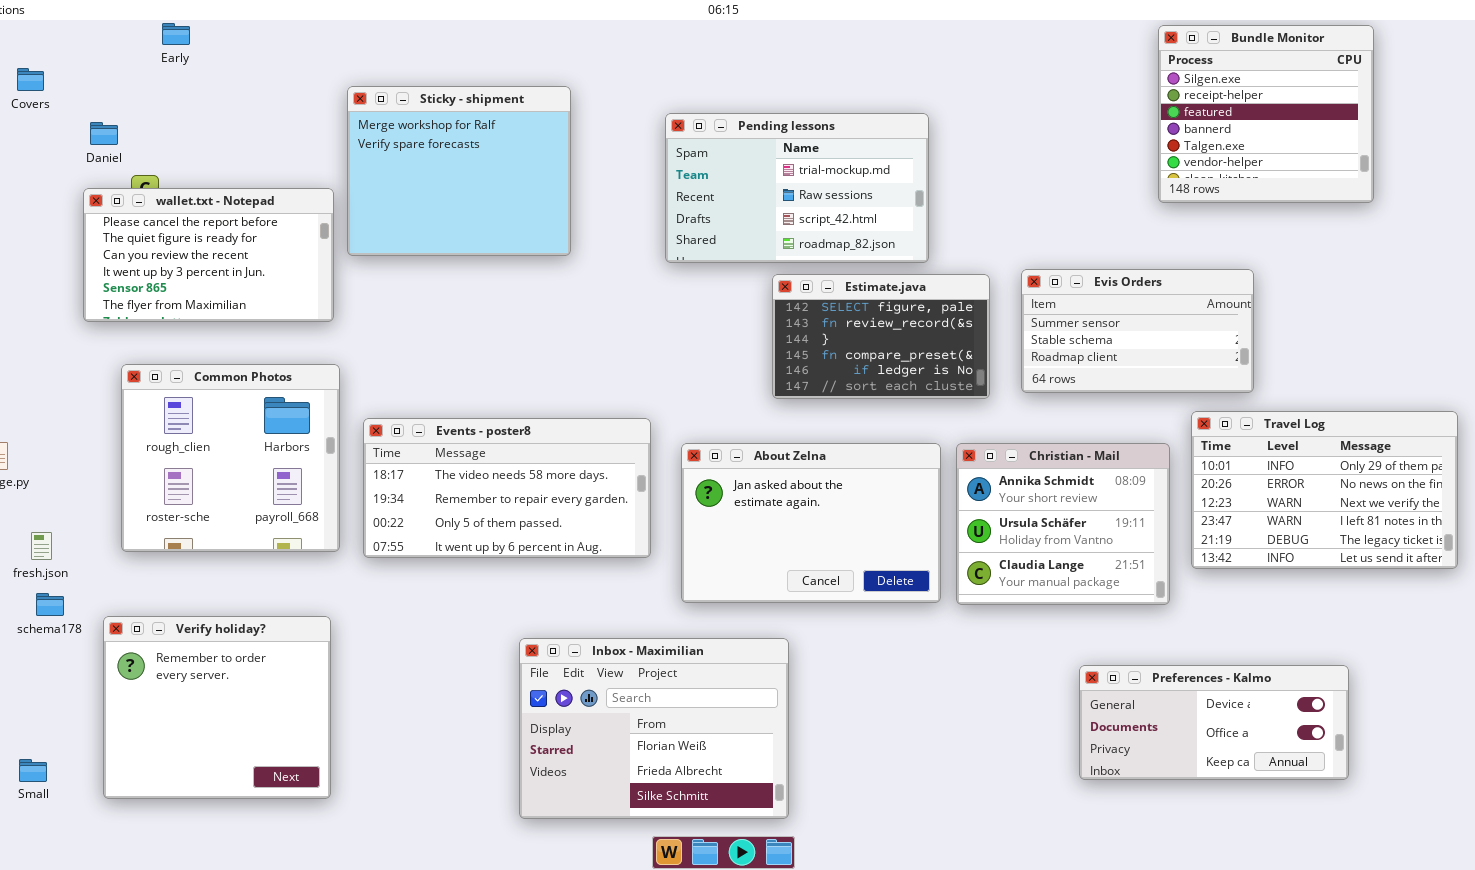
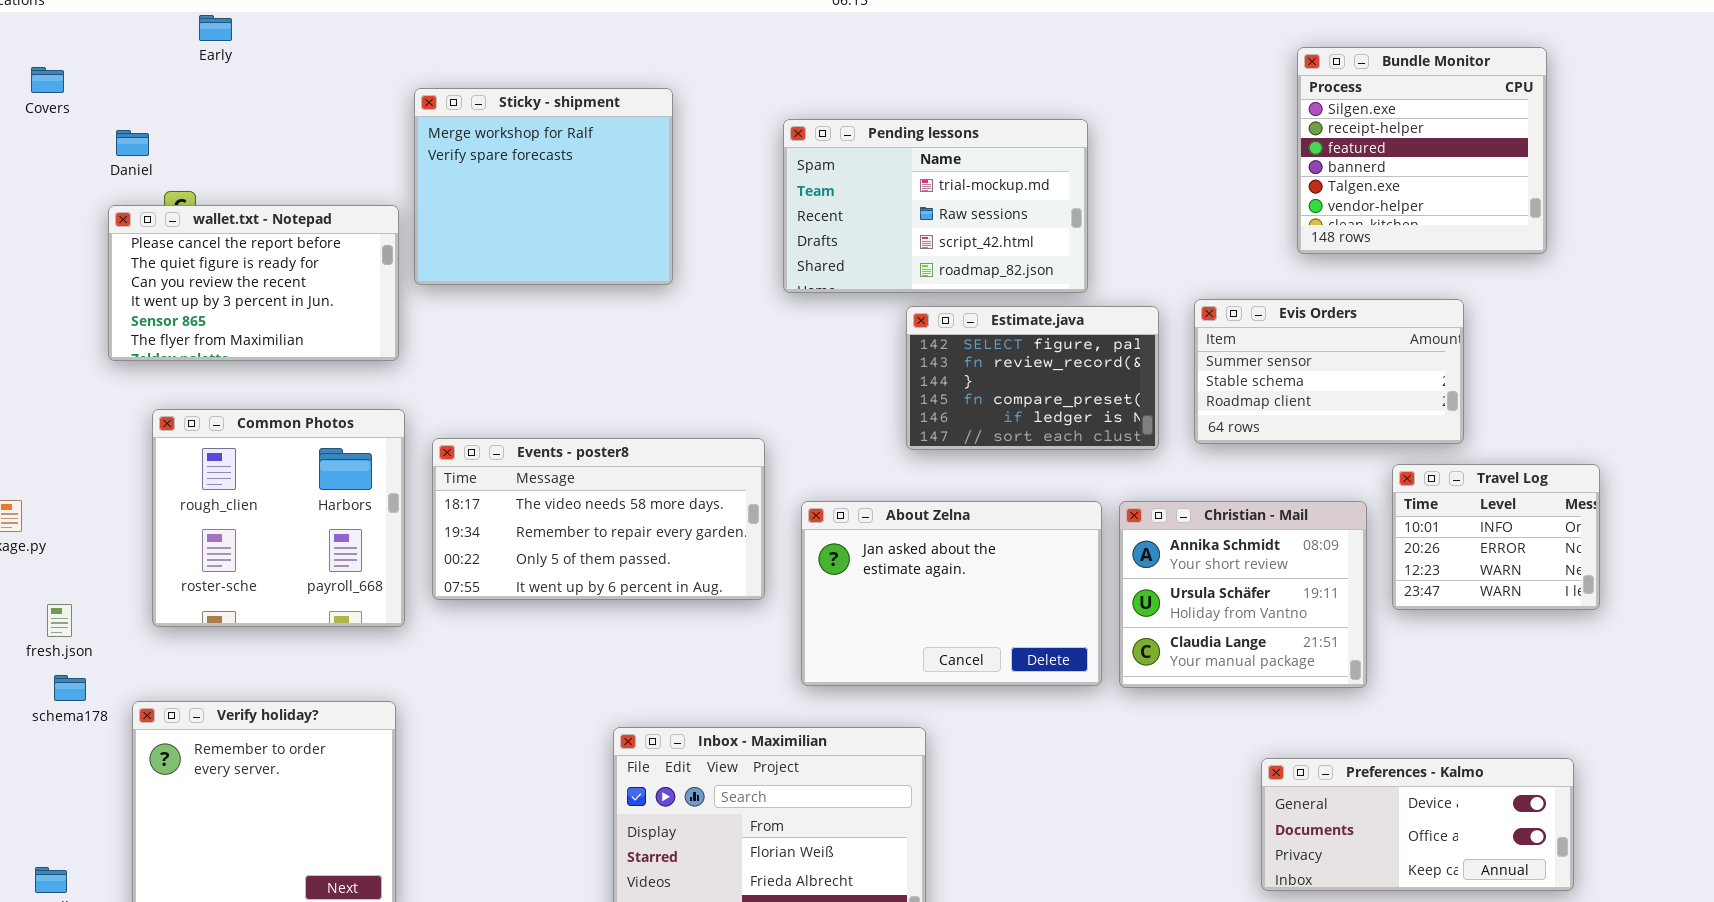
Bundle Monitor: [1158,25,1374,203] -> [1297,47,1547,254], moved
Travel Log: [1191,411,1458,569] -> [1392,464,1600,610], resized
Events - poster8: [363,418,651,558] -> [432,438,765,600], moved

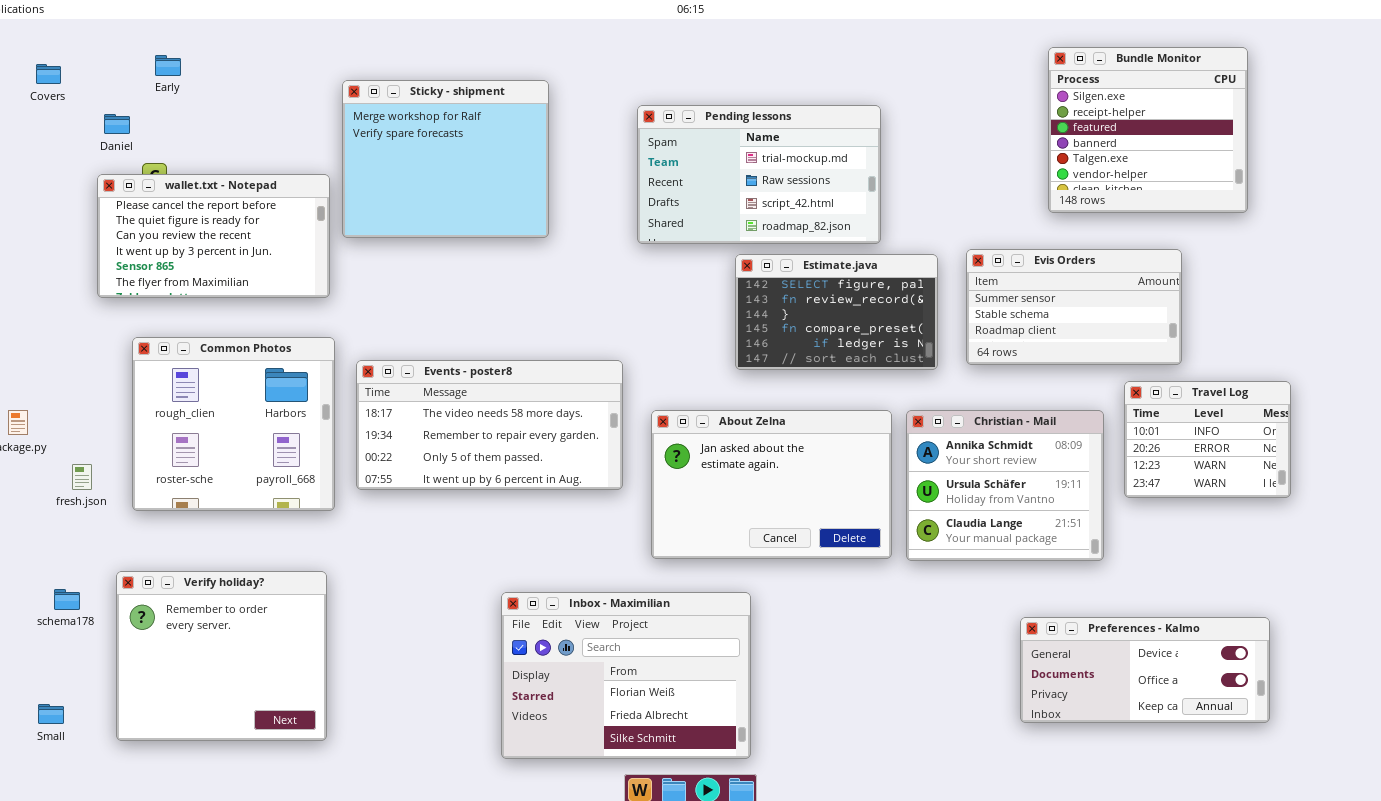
Early: [199,15,232,41] -> [155,55,181,76], moved
fresh.json: [47,604,72,637] -> [72,464,92,490], moved
schema178: [54,675,86,701] -> [54,589,80,610], moved

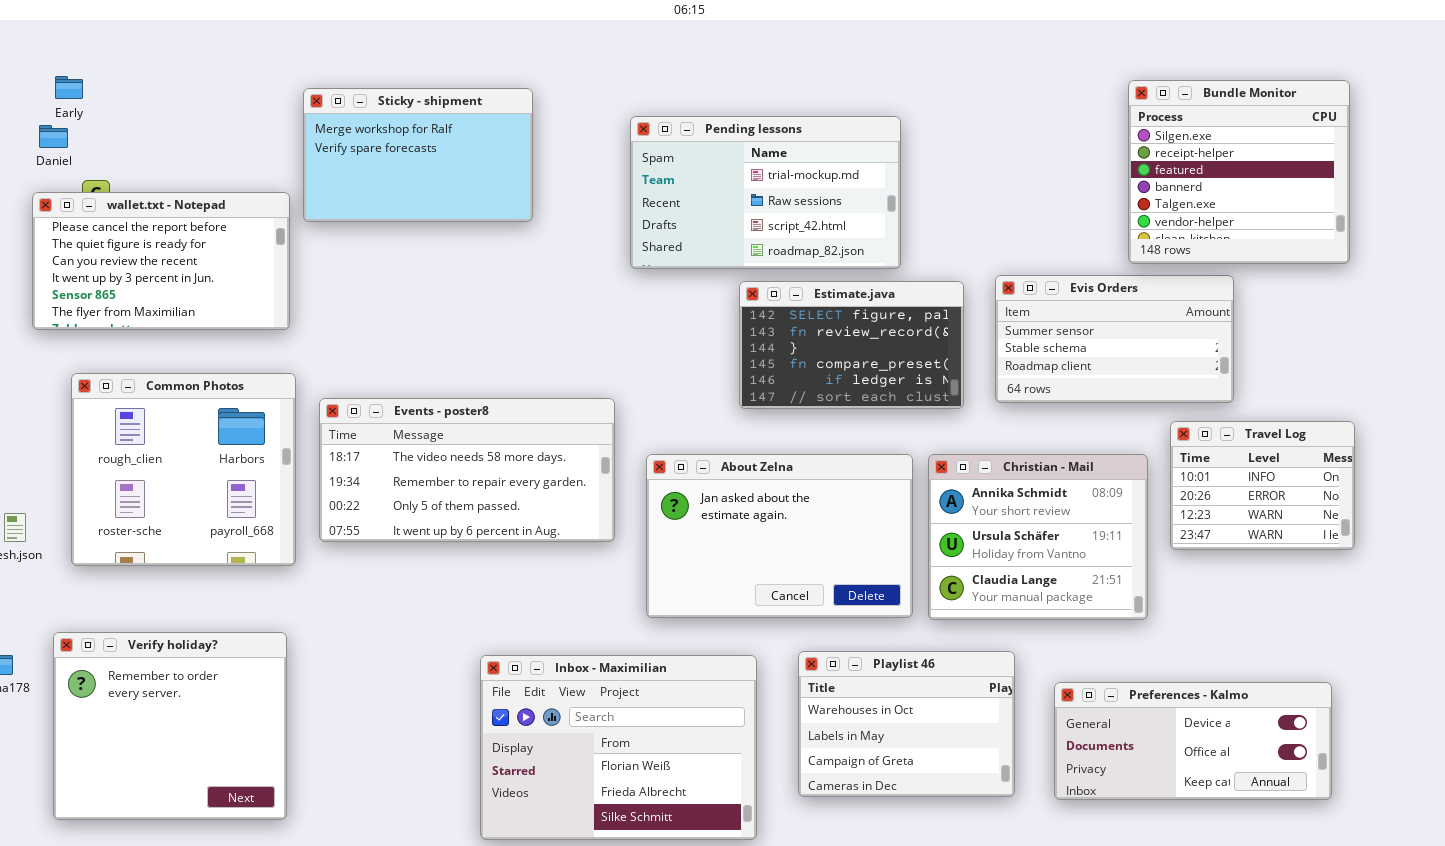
Bundle Monitor: [1048,47,1248,213] -> [1128,80,1350,264], moved
Early: [155,55,181,76] -> [55,76,83,99], moved
Sticky - shipment: [342,80,549,238] -> [303,88,533,222], resized
Playlist 46: none -> [798,651,1015,797], opened

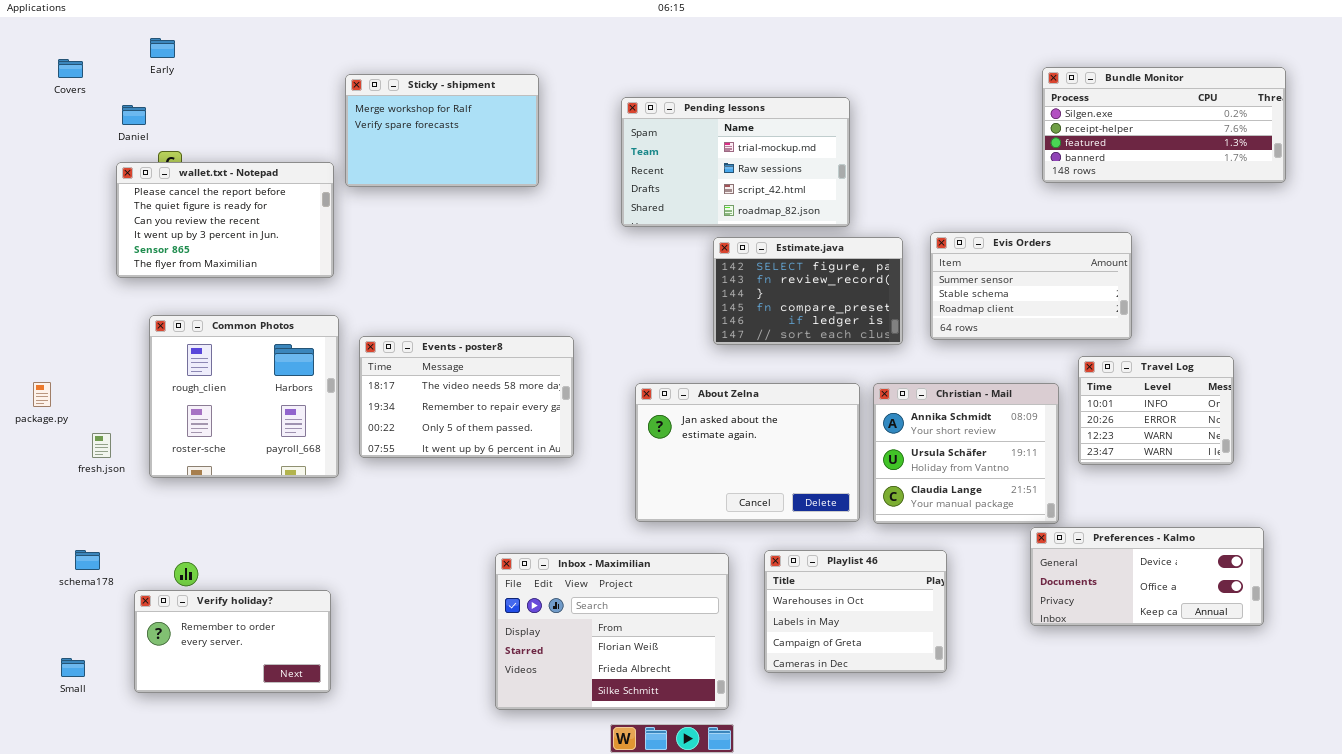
Early: [55,76,83,99] -> [150,38,175,58], moved
Bundle Monitor: [1128,80,1350,264] -> [1042,67,1286,183], resized
Events - poster8: [319,398,615,542] -> [359,336,574,458], resized
Verify holiday?: [53,632,287,820] -> [134,590,331,693], resized
Preferences - Kalmo: [1054,682,1332,800] -> [1030,527,1264,626], moved

